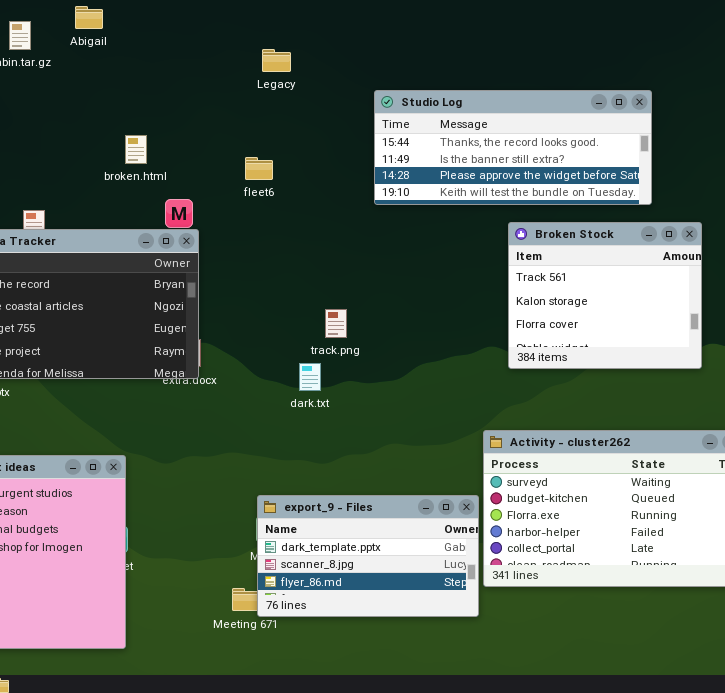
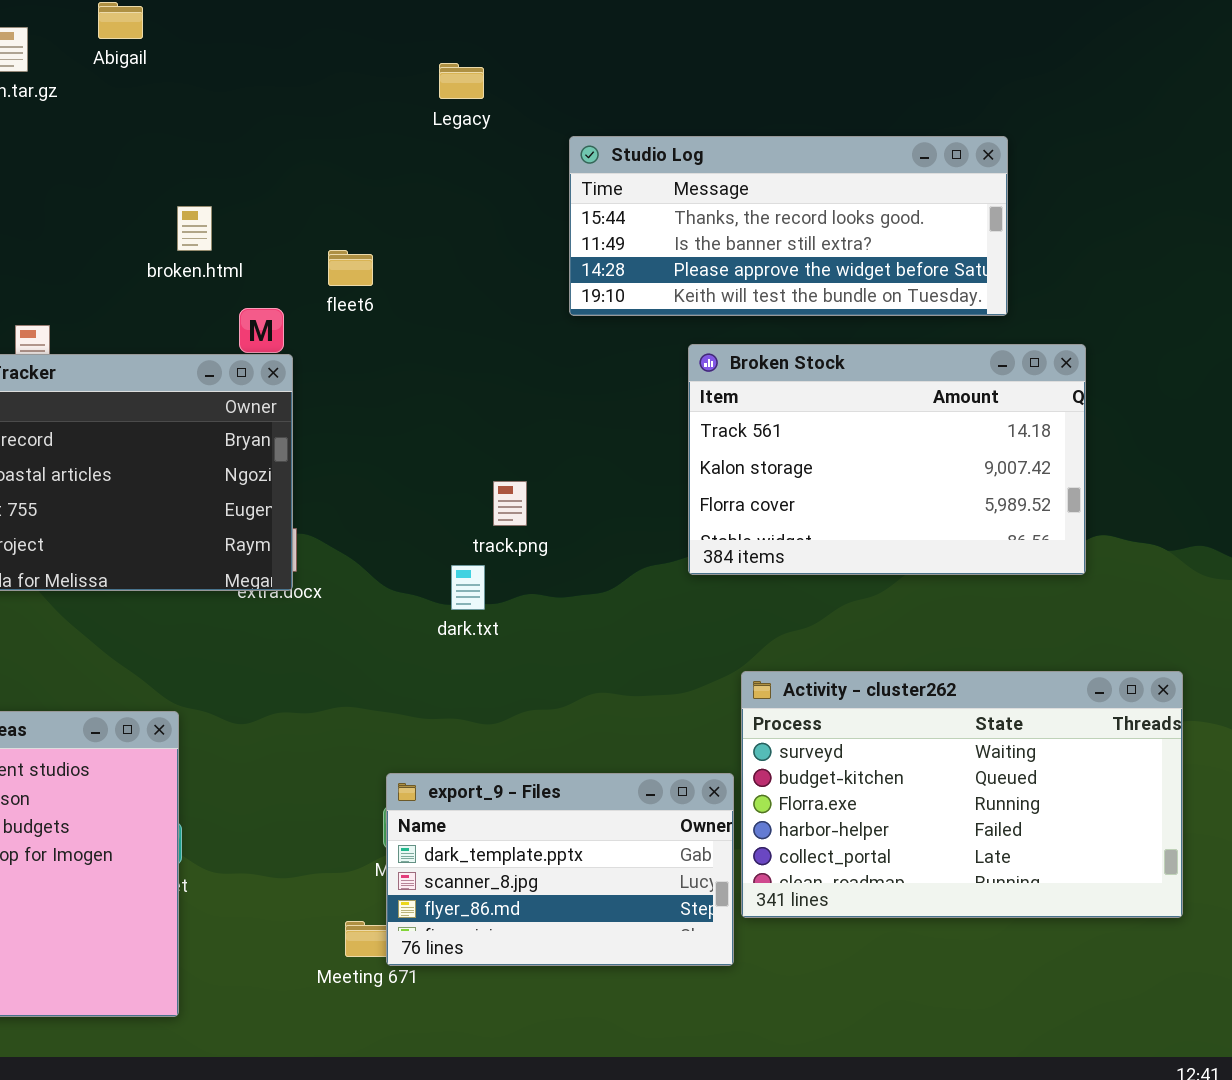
Legacy: [262,49,291,72] -> [439,63,484,99], moved
fleet6: [245,157,273,180] -> [328,250,373,286], moved
Broken Stock: [508,222,702,369] -> [688,344,1086,575], resized

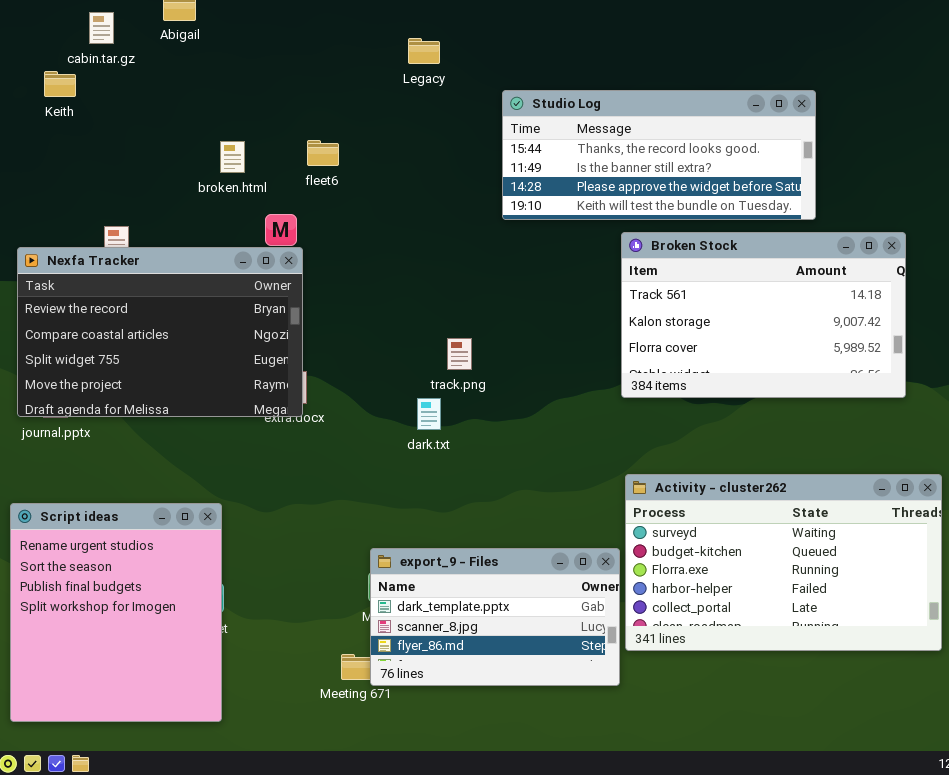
fleet6: [328,250,373,286] -> [307,140,339,166], moved
Broken Stock: [688,344,1086,575] -> [621,232,906,398], moved

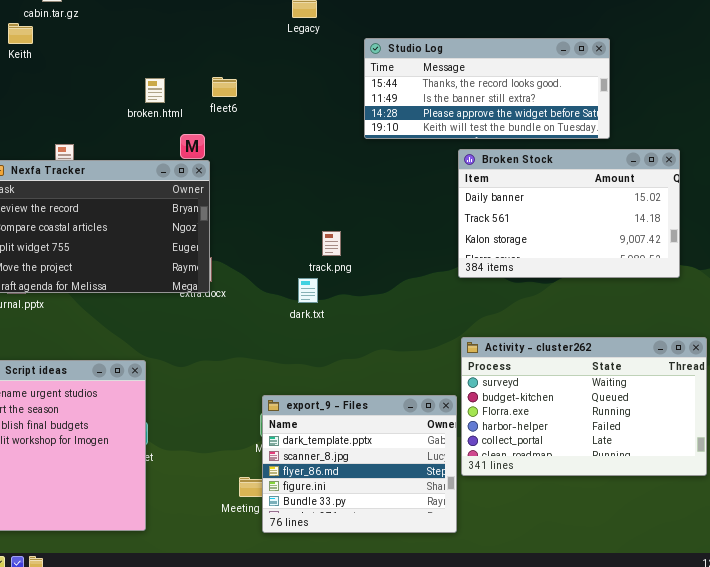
Broken Stock: [621,232,906,398] -> [458,149,680,278], scrolled up 1 row
export_9 - Files: [370,548,620,686] -> [262,395,457,533], resized

